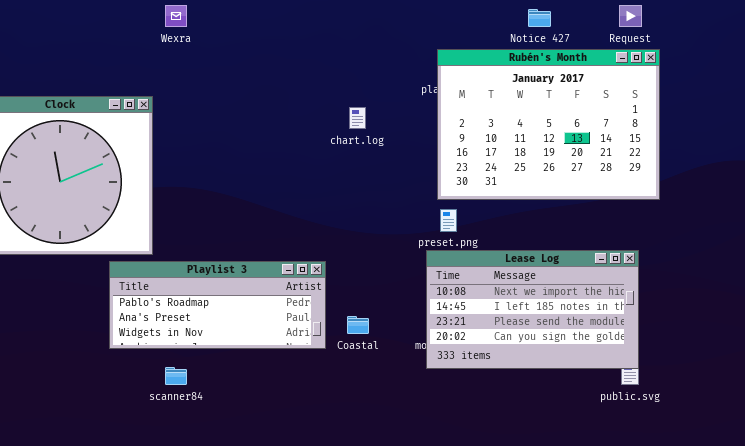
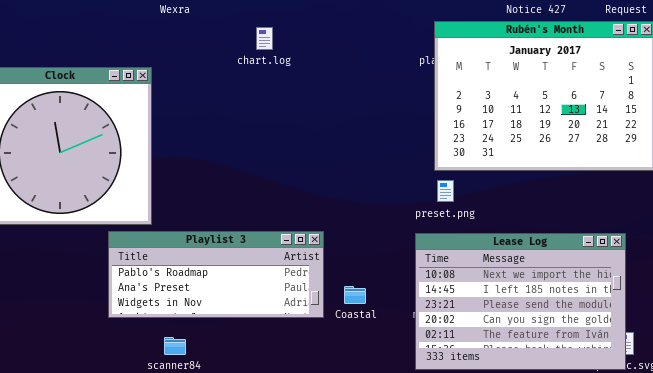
chart.log: [349,107,366,129] -> [256,27,273,50], moved
Lease Log: [426,250,639,369] -> [415,233,626,370], moved, resized

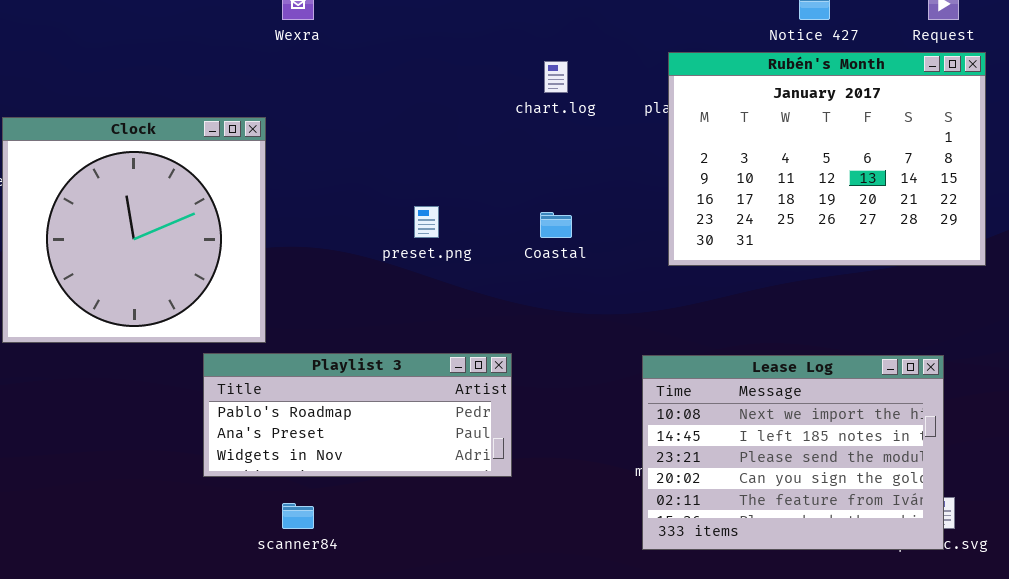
chart.log: [256,27,273,50] -> [544,61,568,93], moved
preset.png: [437,180,454,202] -> [414,206,439,238], moved
Coastal: [344,286,366,304] -> [540,212,572,238], moved

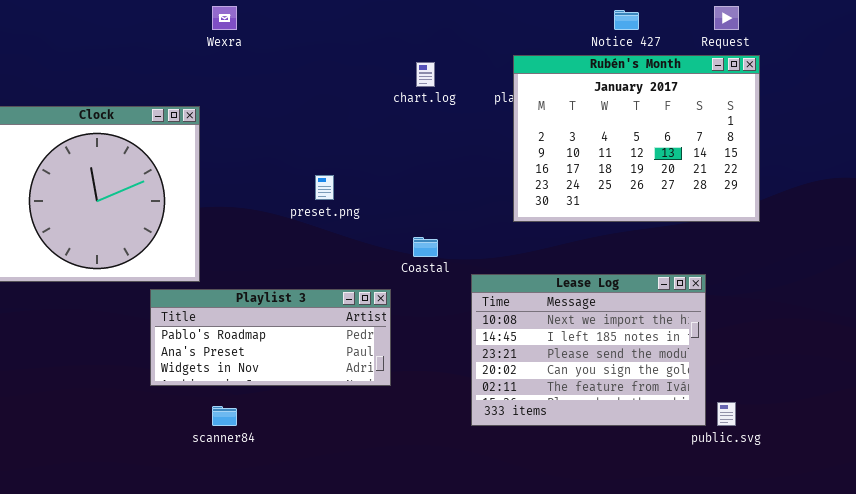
Coastal: [540,212,572,238] -> [413,237,438,257], moved
Lease Log: [642,355,944,550] -> [471,274,706,426], moved

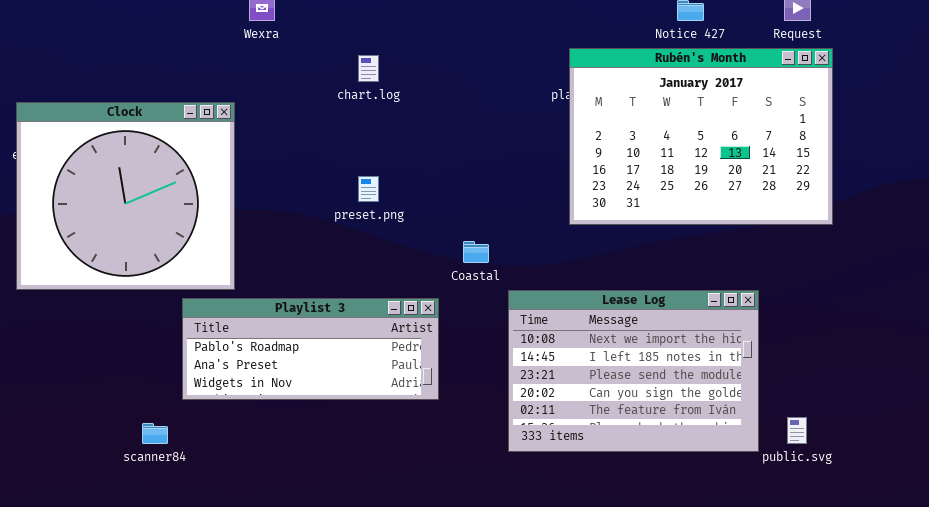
chart.log: [416,62,435,87] -> [358,55,379,82], moved
Lease Log: [471,274,706,426] -> [508,290,759,452], moved
scanner84: [212,406,237,426] -> [142,423,168,444], moved

